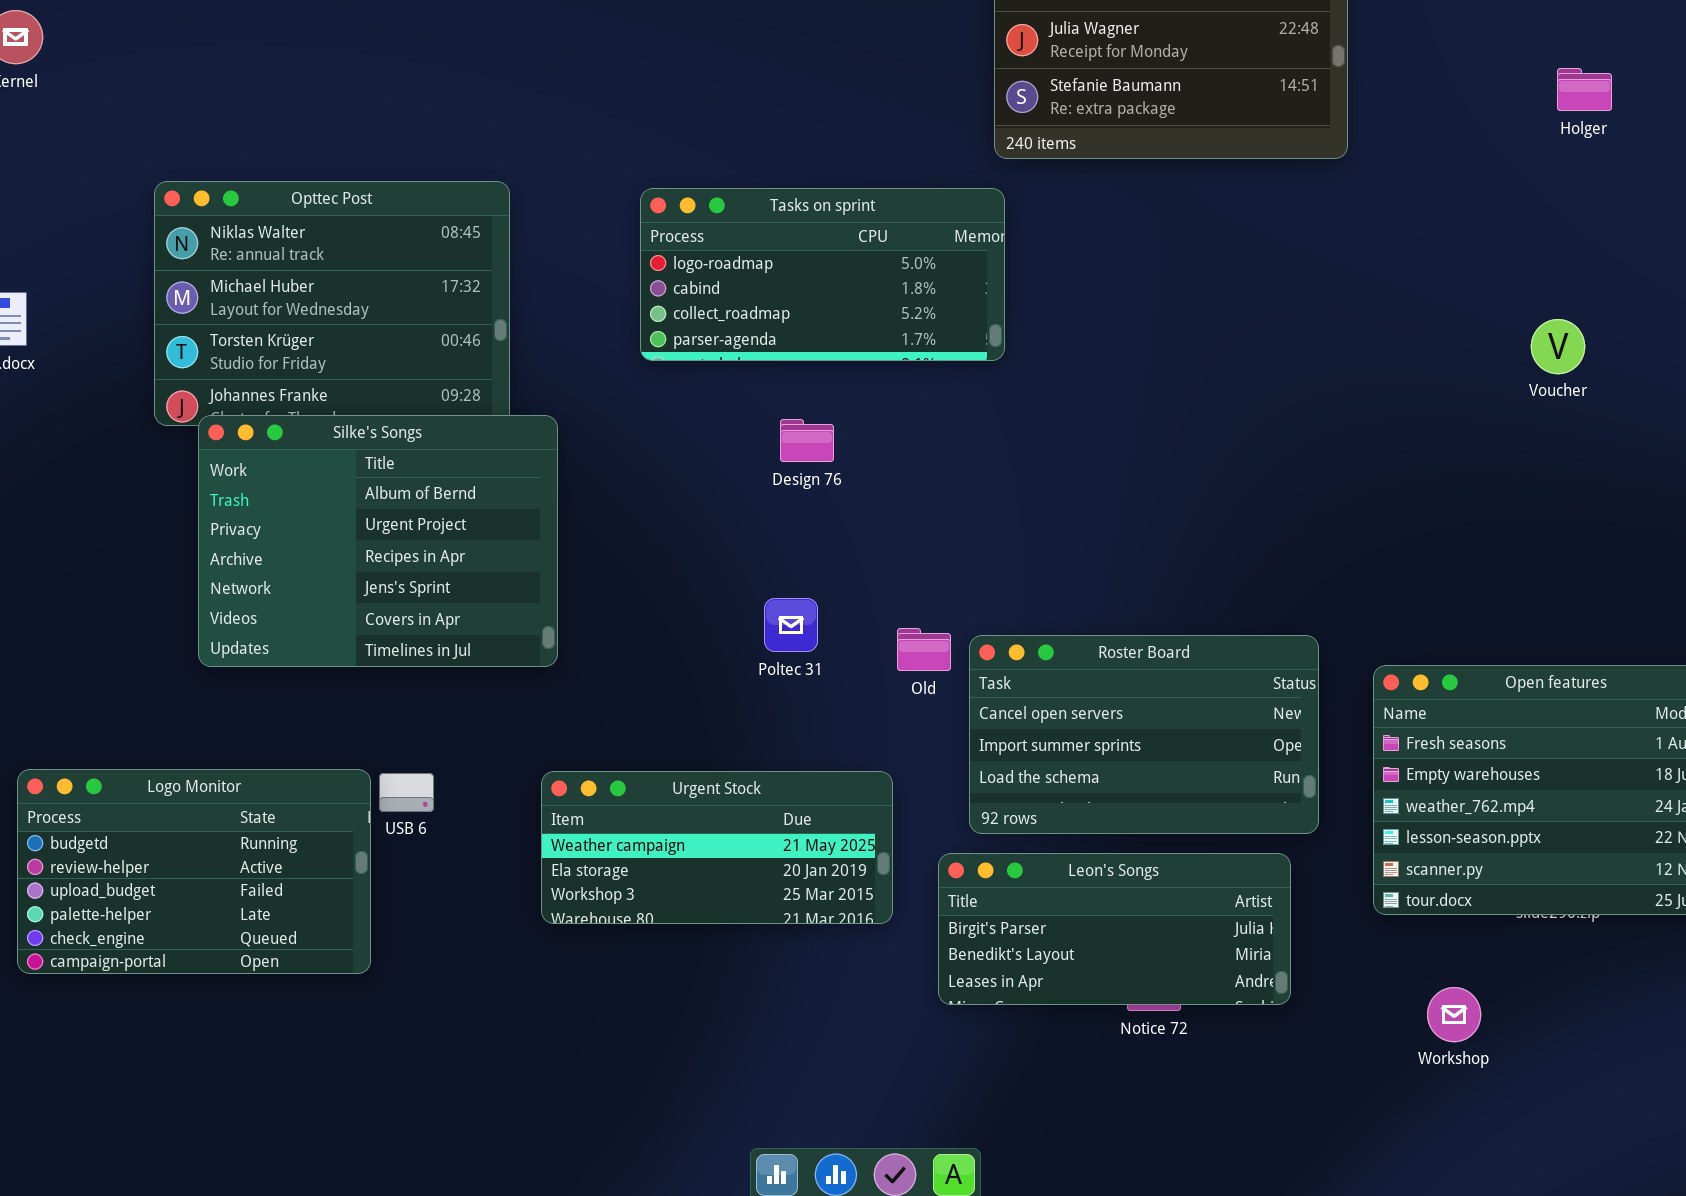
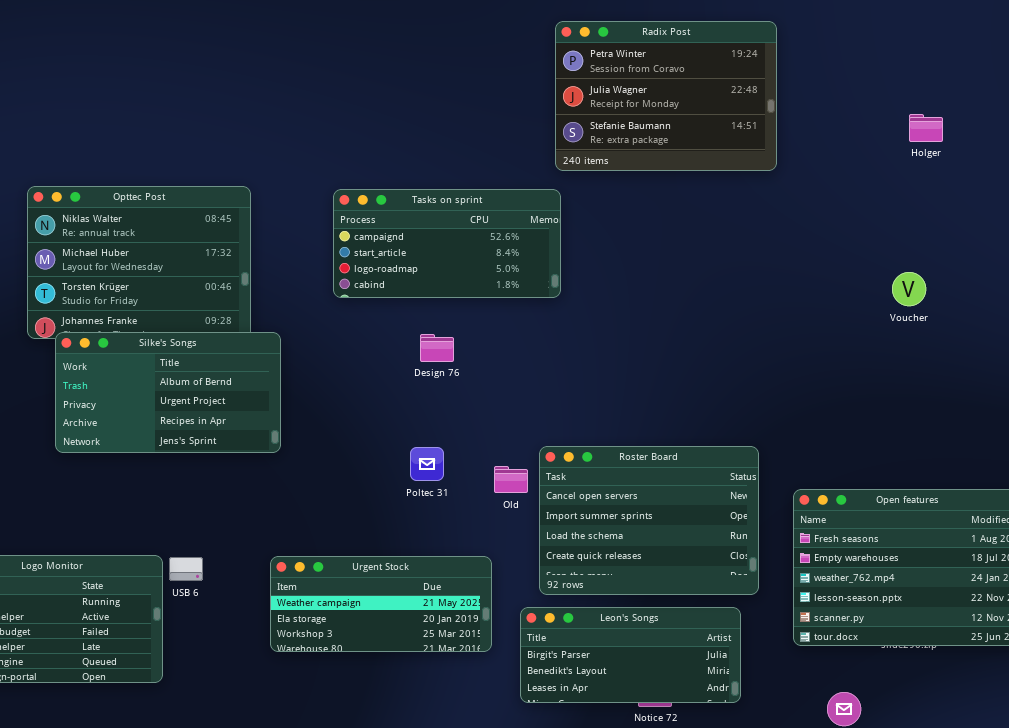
Tasks on sprint: [640,188,1005,361] -> [333,189,561,298], scrolled up 2 rows
Silke's Songs: [198,415,558,667] -> [55,332,281,453], resized
Roster Board: [969,635,1319,834] -> [539,446,759,595], resized

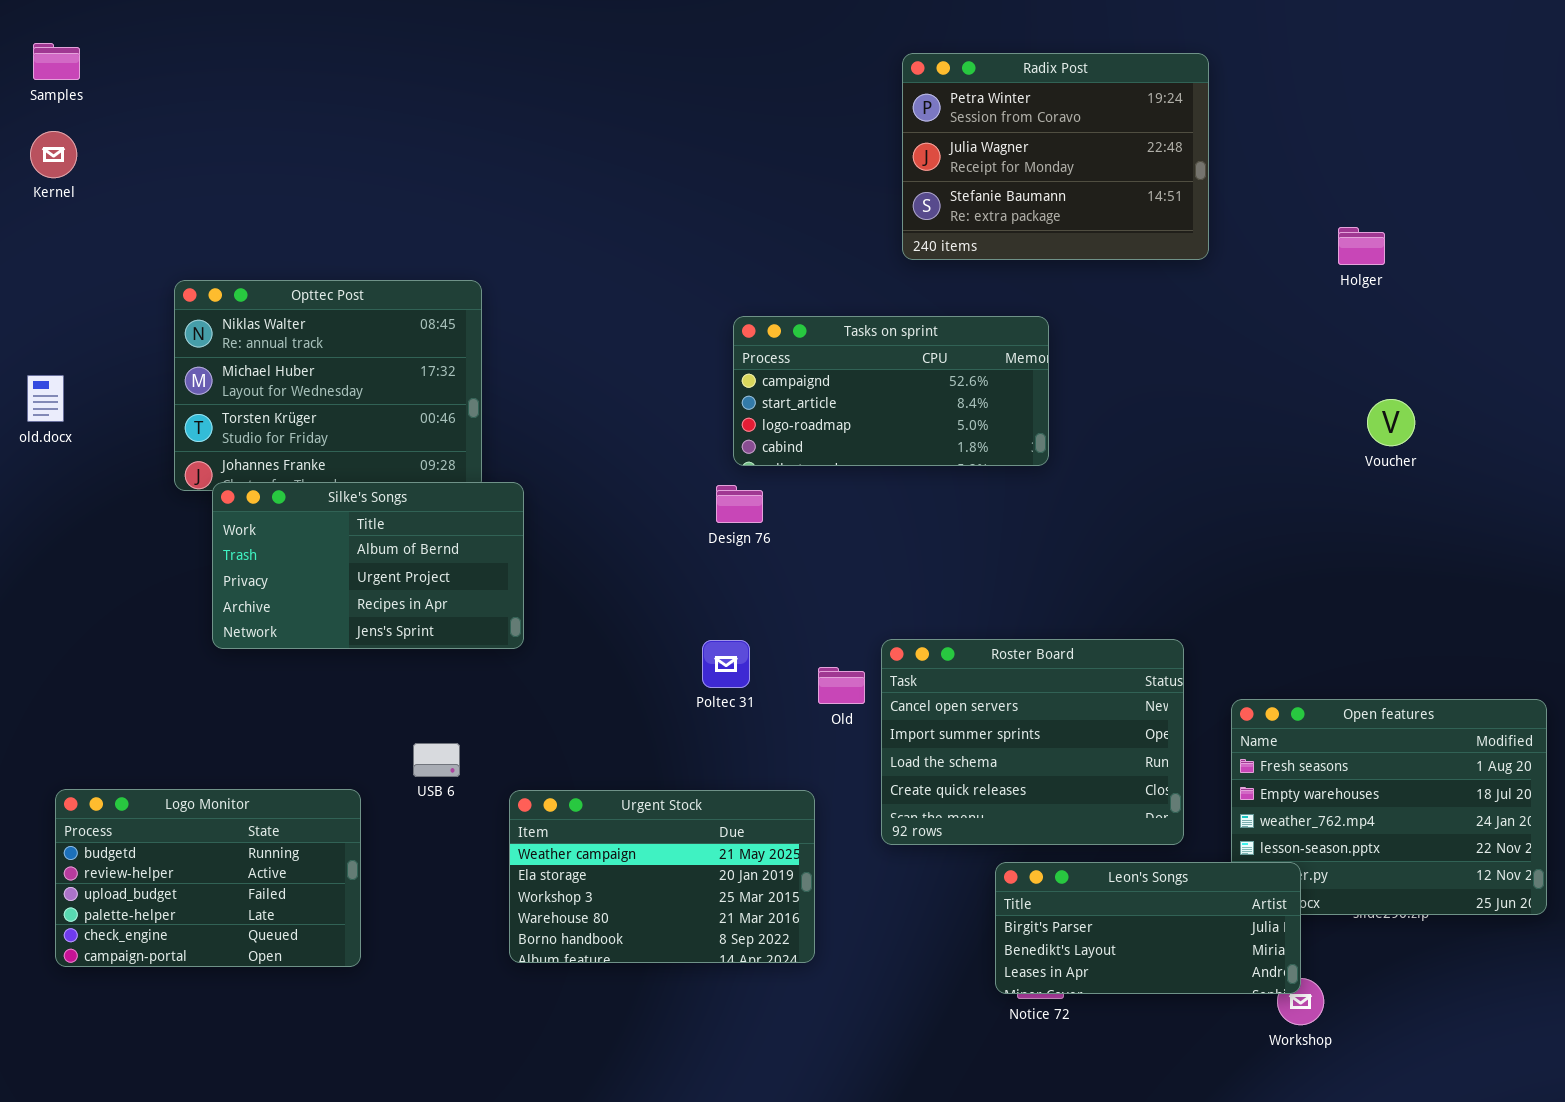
Holger: [909,114,943,142] -> [1338,227,1385,265], moved
Tasks on sprint: [333,189,561,298] -> [733,316,1049,466], moved
Urgent Stock: [270,556,492,652] -> [509,790,815,963], resized
USB 6: [169,557,203,581] -> [413,743,460,777], moved
Leon's Songs: [520,607,741,703] -> [995,862,1301,994], moved

